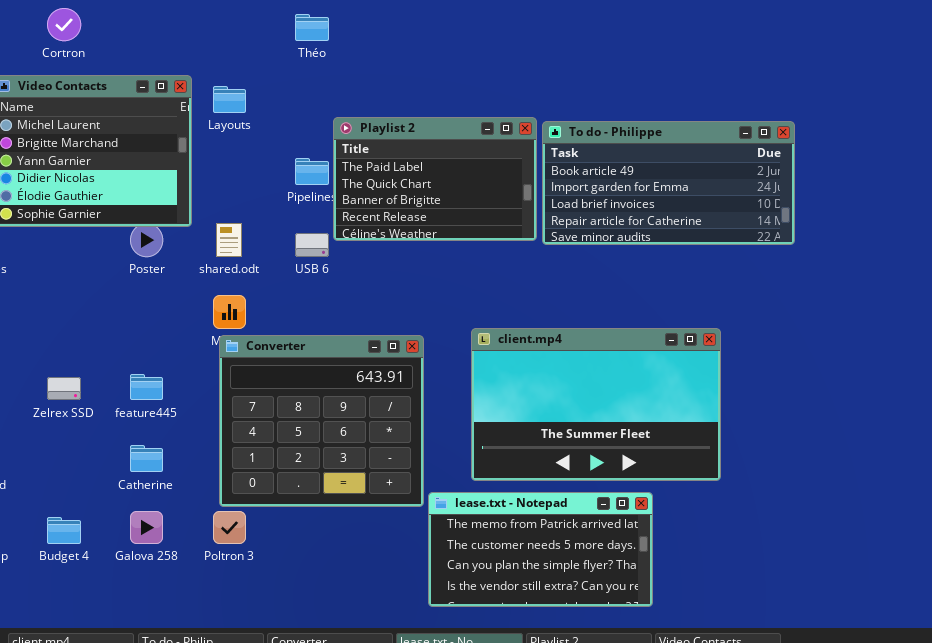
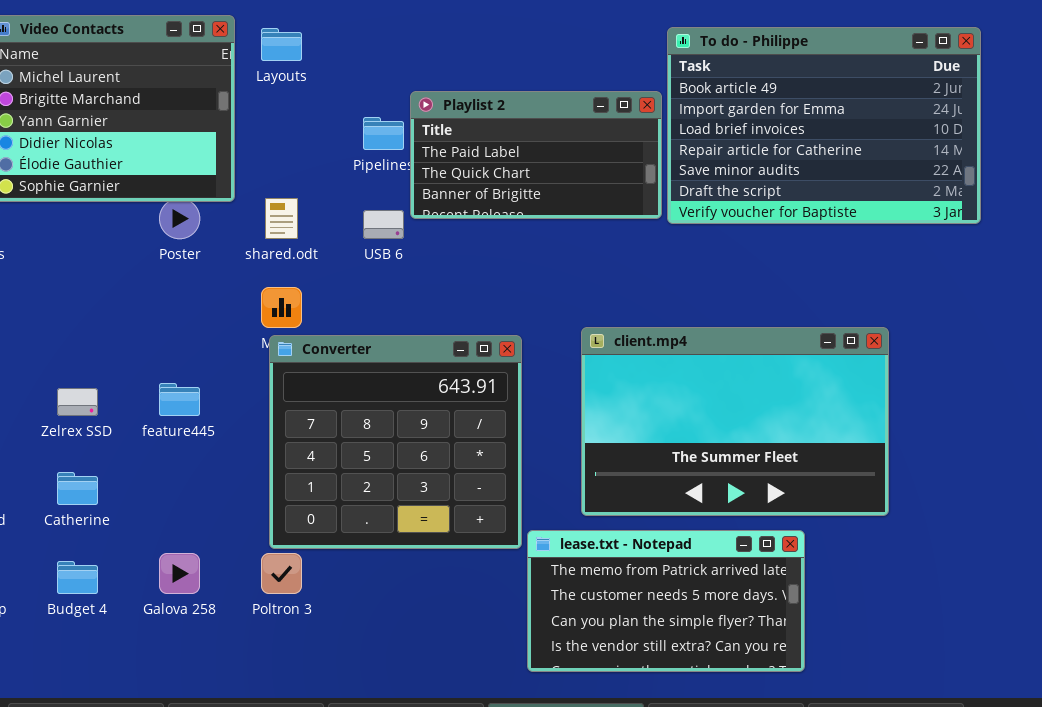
Playlist 2: [333,117,537,241] -> [410,91,662,219], resized
To do - Philippe: [542,121,795,245] -> [667,27,981,224], resized
Catherine: [130,445,163,472] -> [57,472,98,505], moved

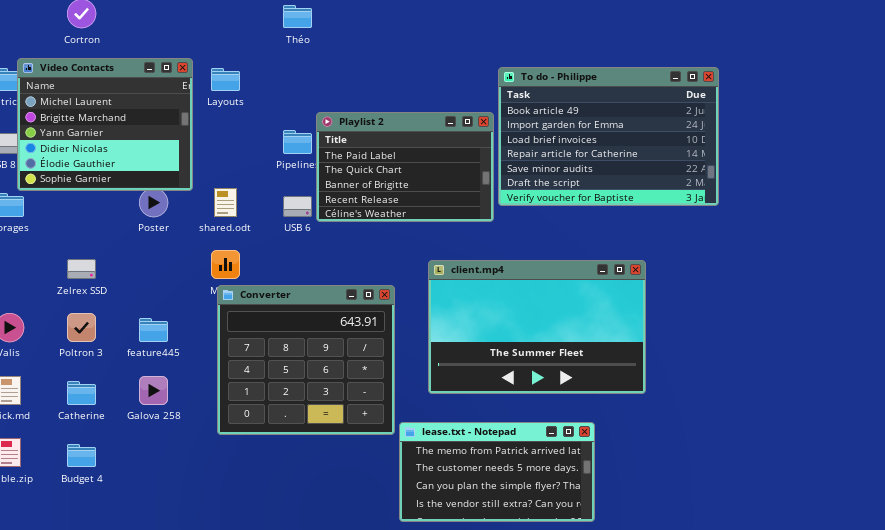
Playlist 2: [410,91,662,219] -> [316,112,494,222], resized
client.mp4: [581,327,889,516] -> [428,260,646,394], moved
Zelrex SSD: [57,388,98,416] -> [67,259,96,279], moved
Galova 258: [159,553,200,594] -> [139,376,168,405], moved
Poltron 3: [261,553,302,594] -> [67,313,96,342], moved

